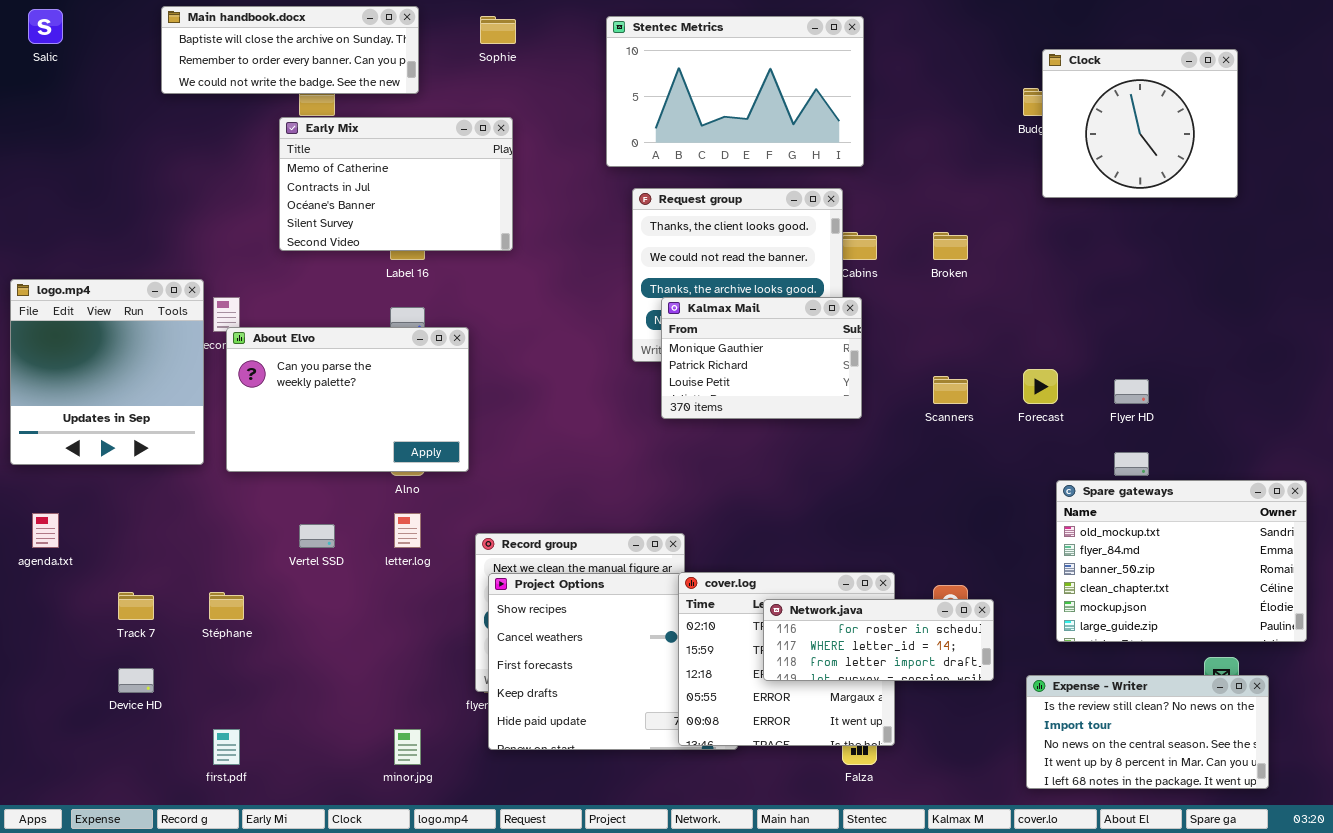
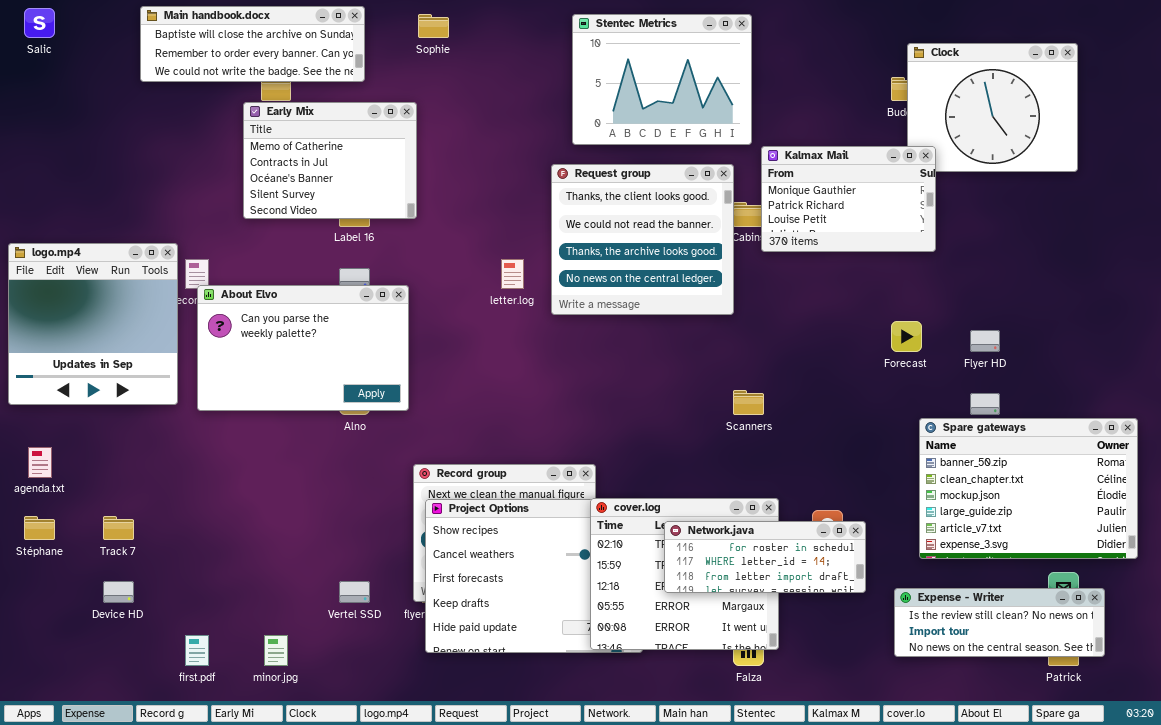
Stentec Metrics: [606,16,864,167] -> [572,14,752,145], resized
Early Mix: [279,117,513,251] -> [243,102,417,219], resized
Kalmax Mail: [661,297,862,419] -> [761,146,936,252], moved
Scanners: [933,376,968,404] -> [733,390,764,415], moved
Spare gateways: [1056,480,1307,642] -> [919,418,1138,559], scrolled down 2 rows
letter.log: [394,513,421,548] -> [501,259,524,289], moved
Vertel SSD: [299,524,335,548] -> [339,581,370,603], moved
Stéphane: [209,592,244,620] -> [24,516,55,540], moved
Expense - Writer: [1026,675,1269,789] -> [894,588,1105,657], resized
minor.jpg: [394,729,421,765] -> [264,635,288,666], moved

